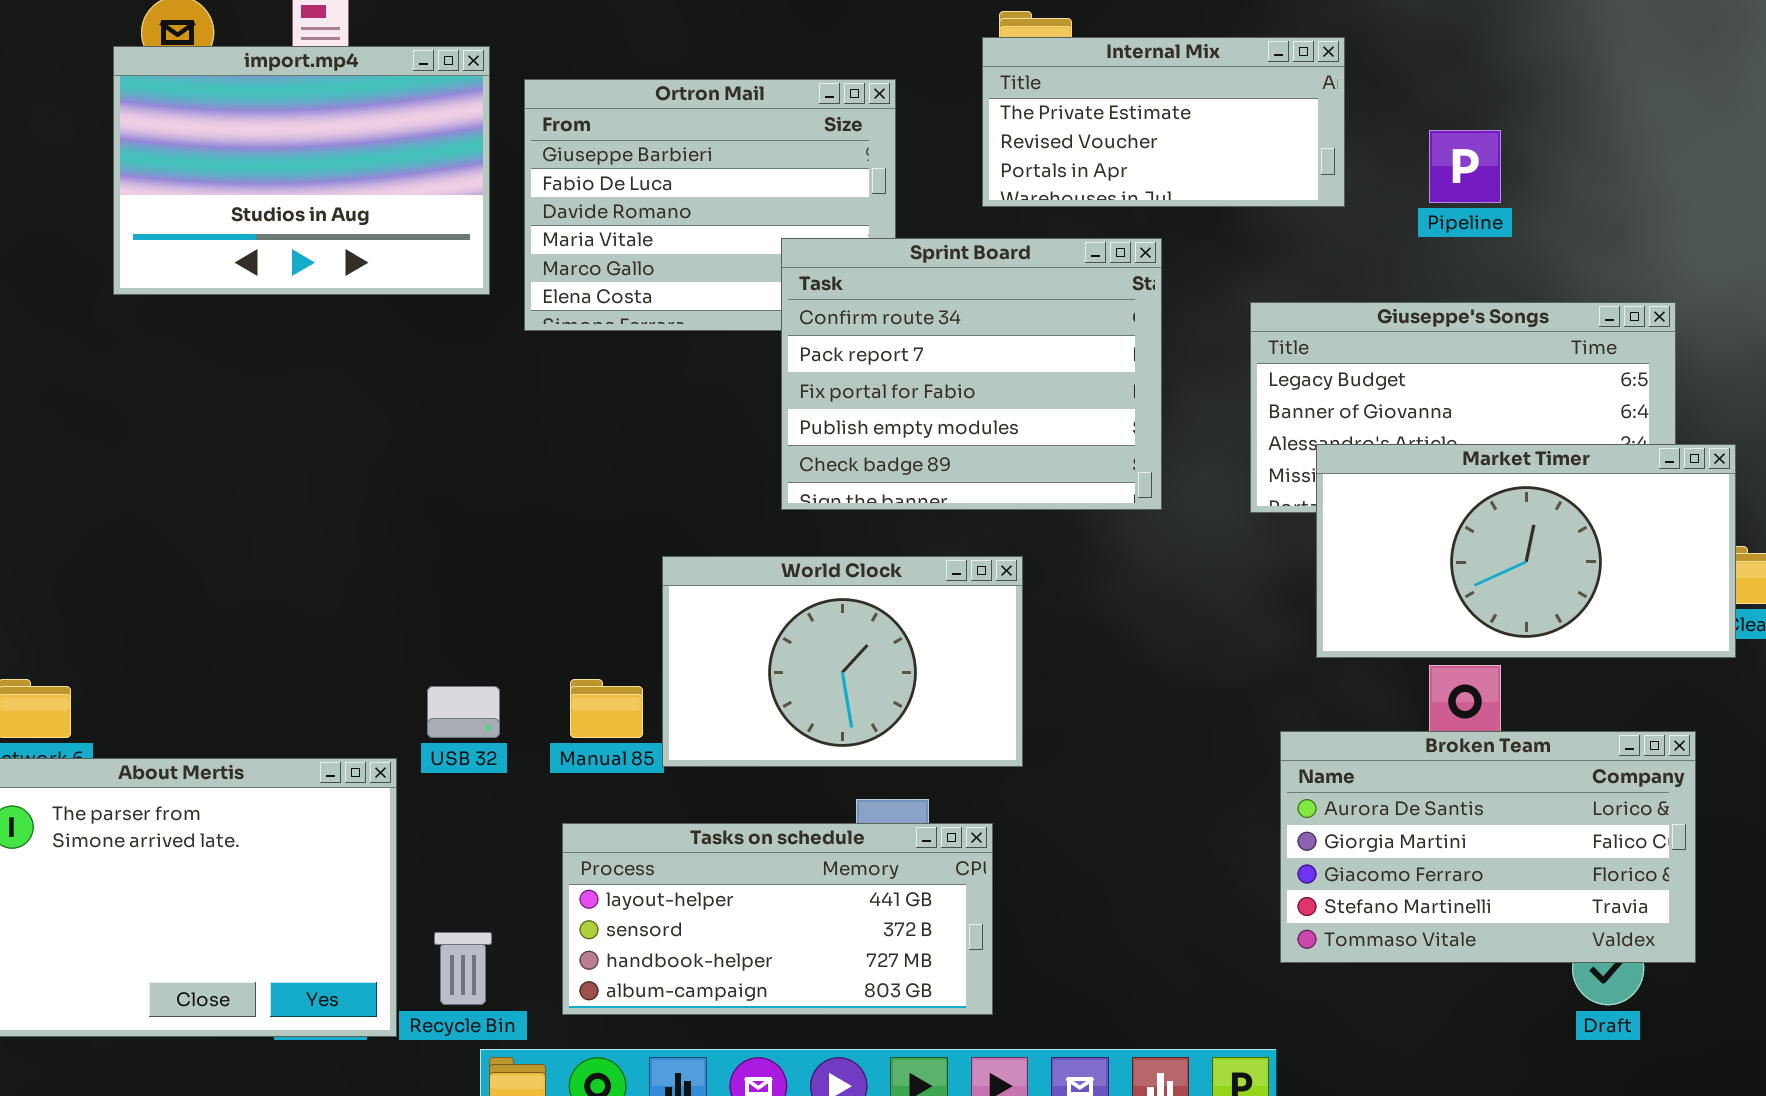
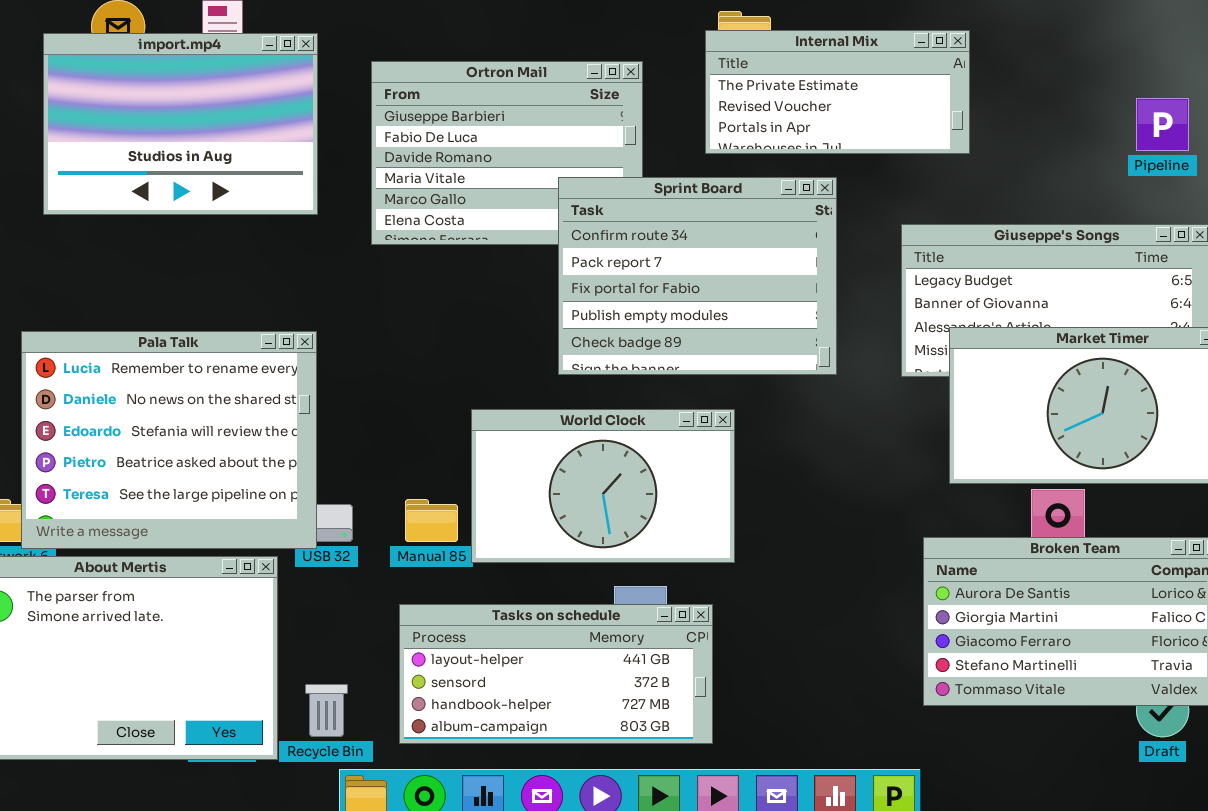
import.mp4: [113,46,490,295] -> [43,33,318,215], moved
Pipeline: [1429,130,1501,203] -> [1136,98,1189,151], moved
Pala Talk: none -> [21,331,317,549], opened

